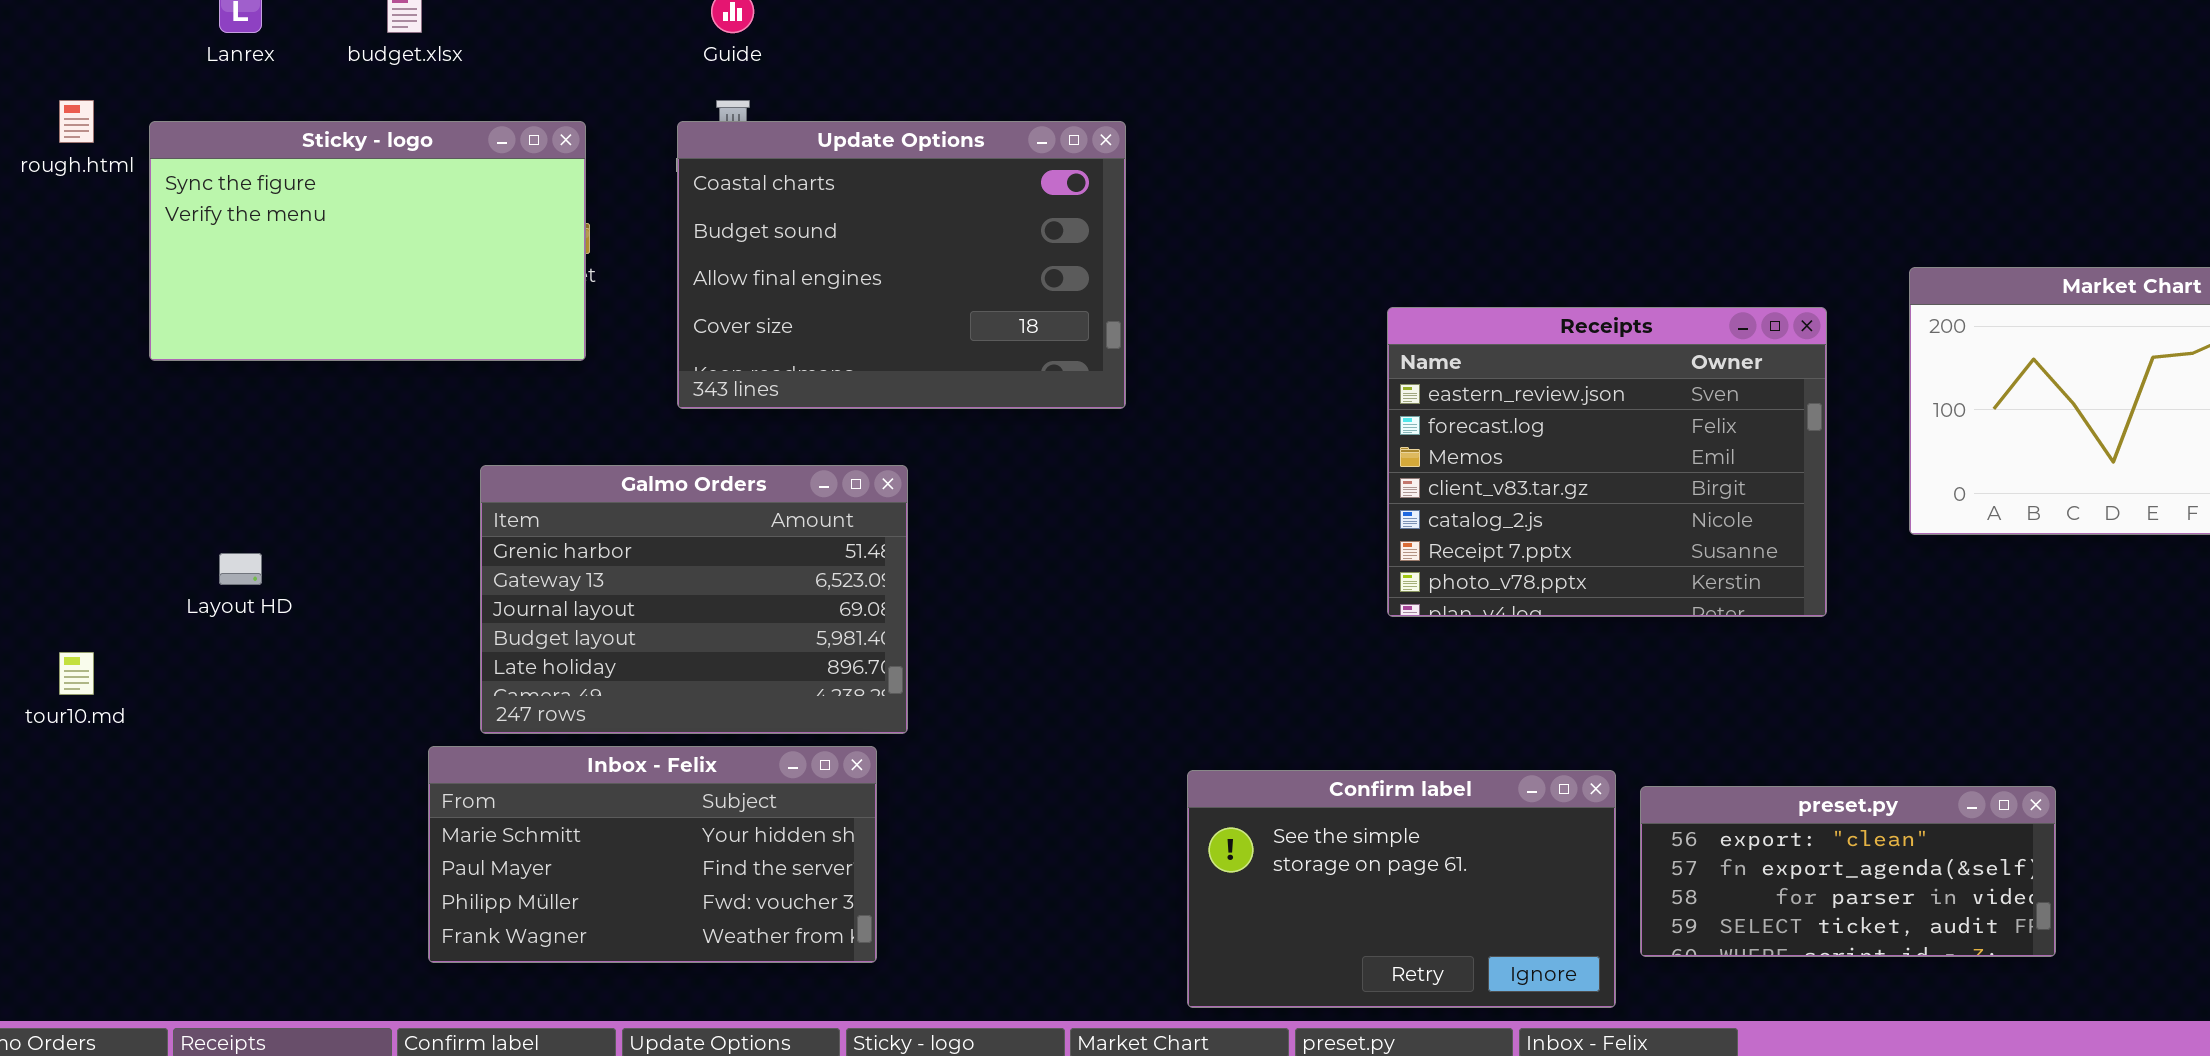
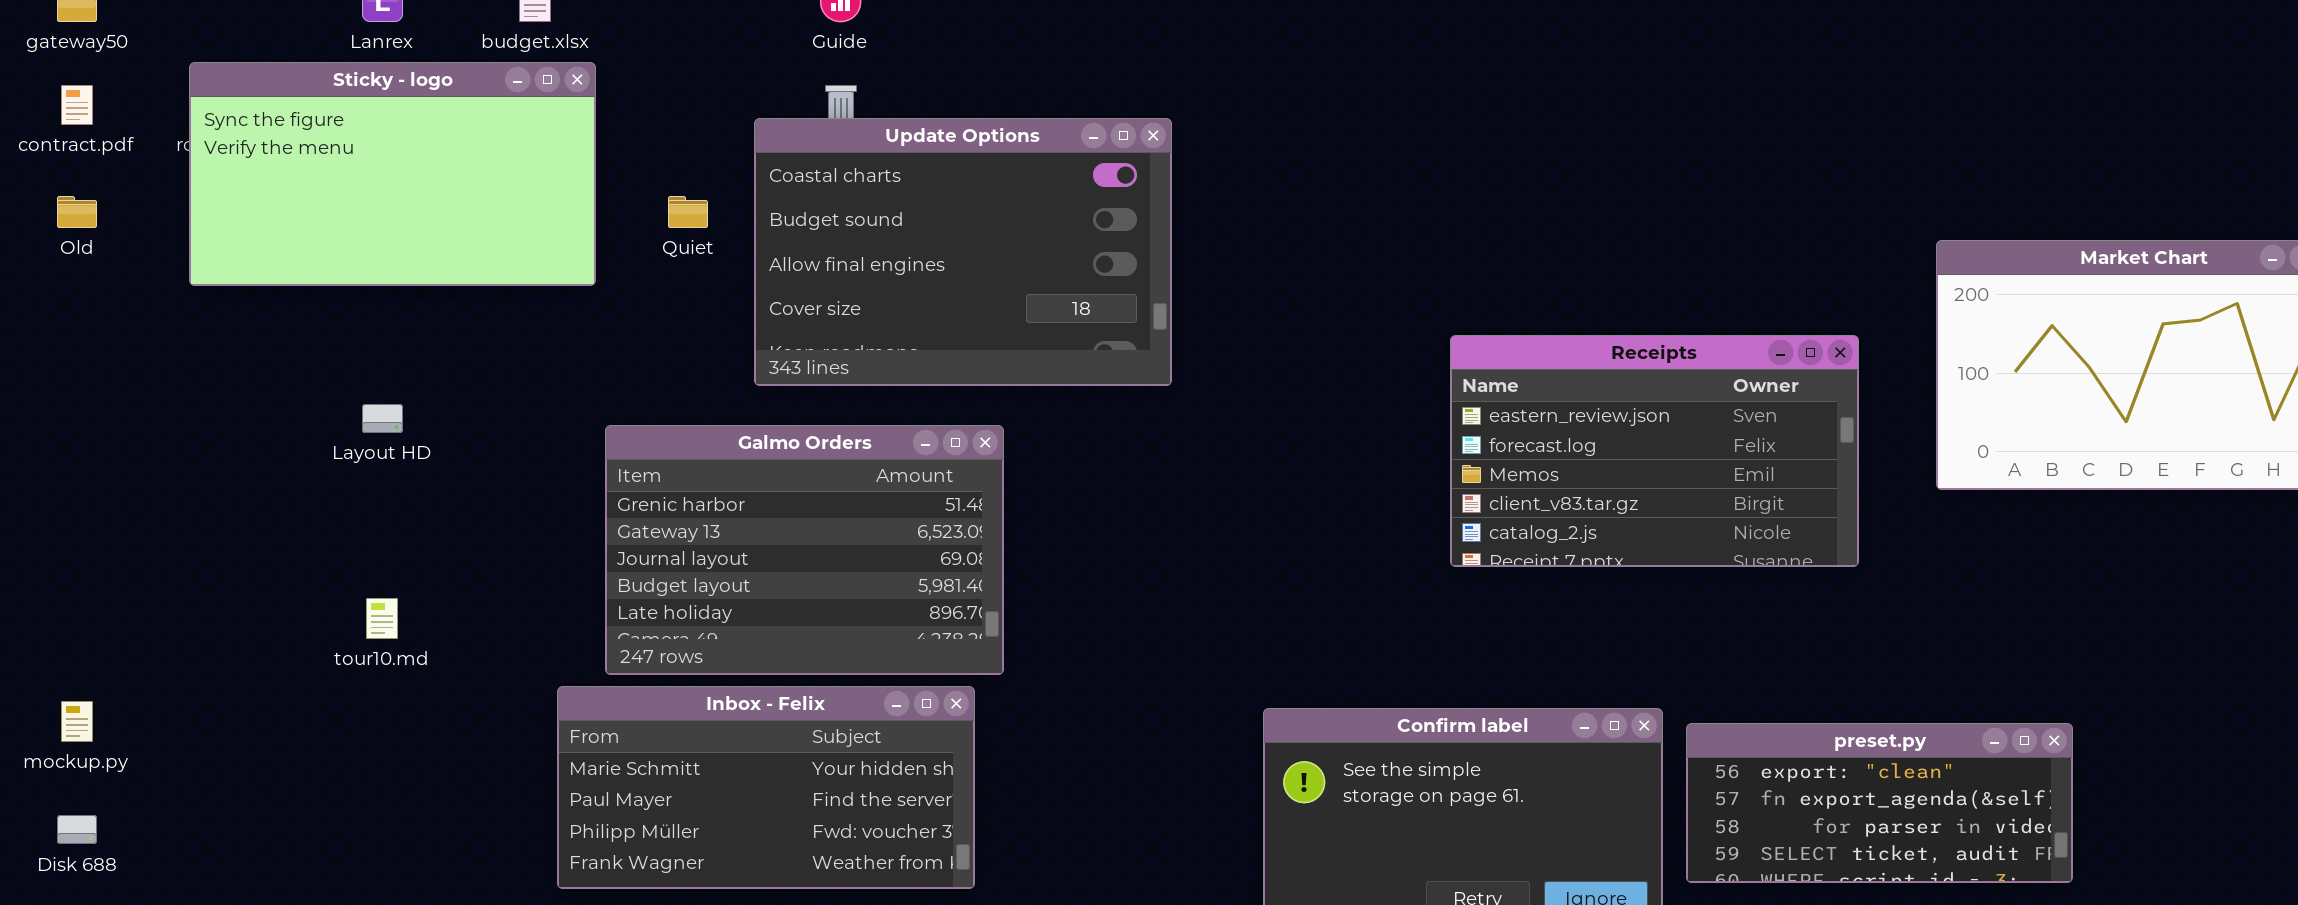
Sticky - logo: [149,121,586,361] -> [189,62,596,286], moved
Update Options: [677,121,1126,409] -> [754,118,1172,386], moved
Receipts: [1387,307,1827,617] -> [1450,335,1859,567], resized
Layout HD: [219,553,262,585] -> [362,404,403,433], moved
tour10.md: [59,652,94,695] -> [366,598,398,639], moved

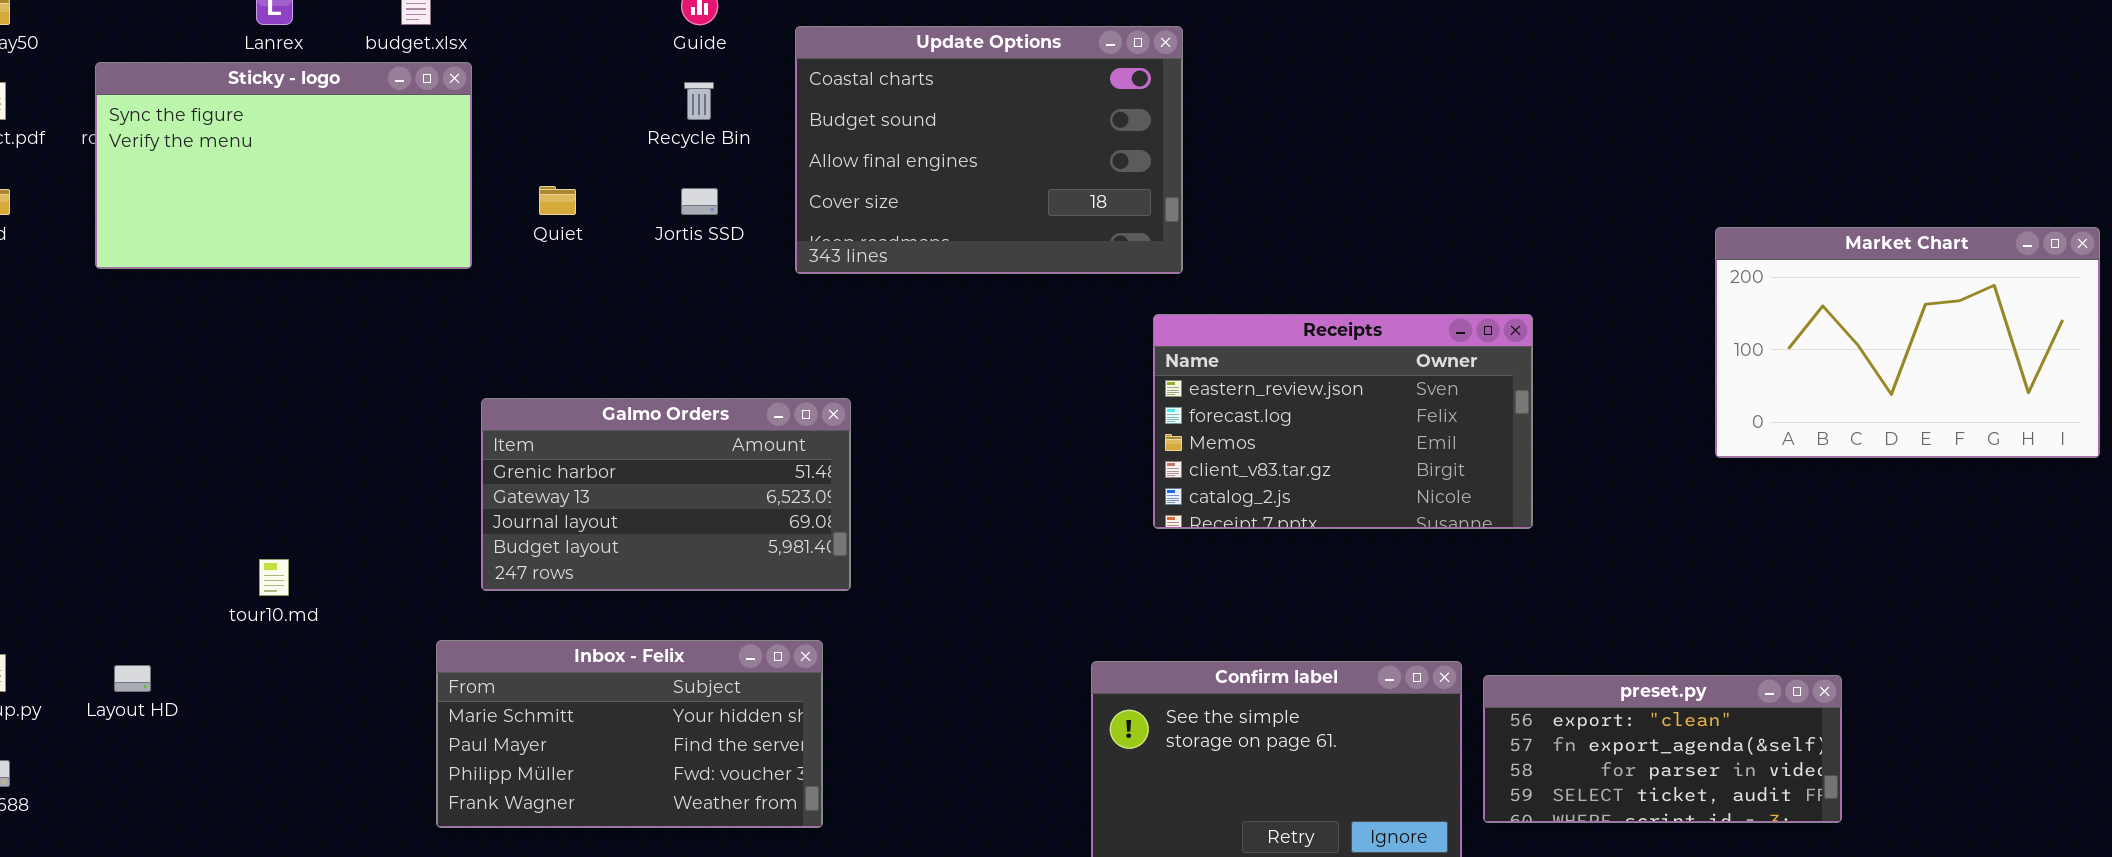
Update Options: [754,118,1172,386] -> [795,26,1183,274], moved
Receipts: [1450,335,1859,567] -> [1153,314,1533,529], moved
Layout HD: [362,404,403,433] -> [114,665,151,692], moved
Galmo Orders: [605,425,1004,675] -> [481,398,851,591], resized

